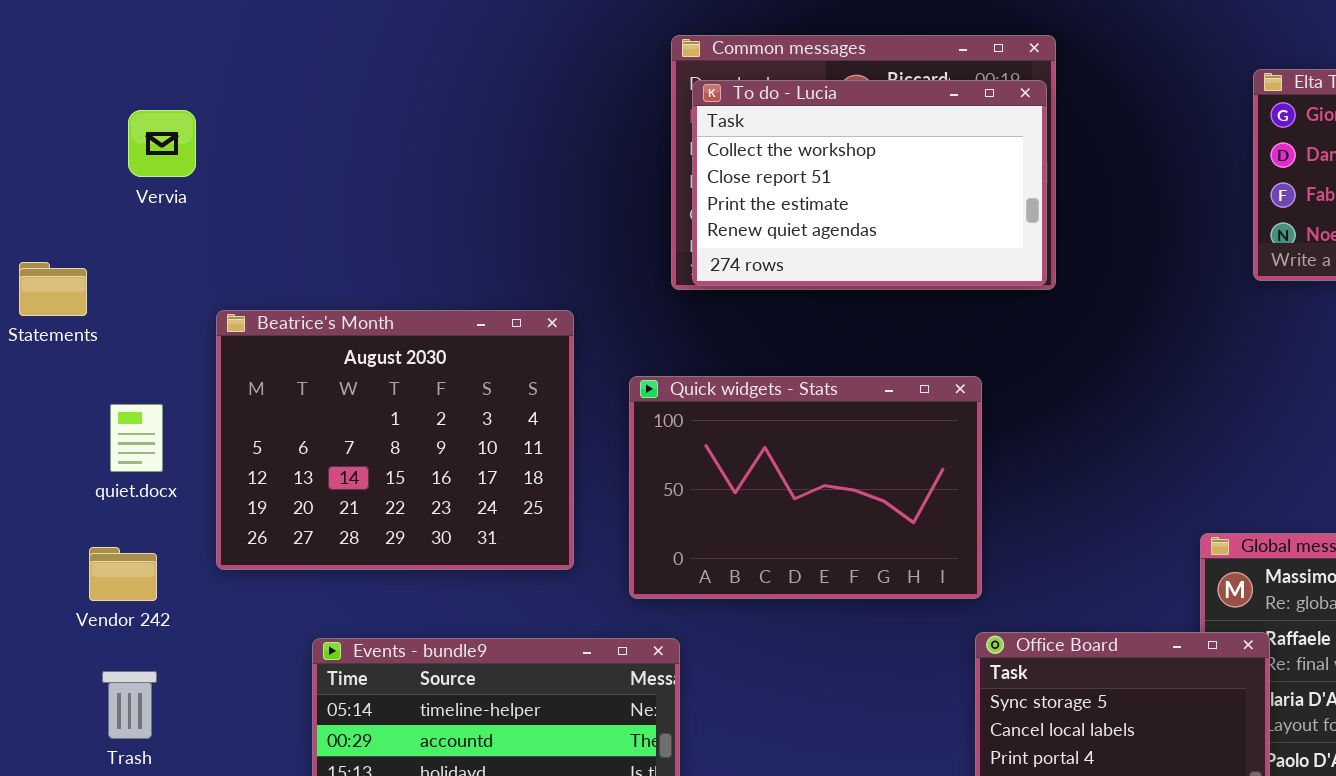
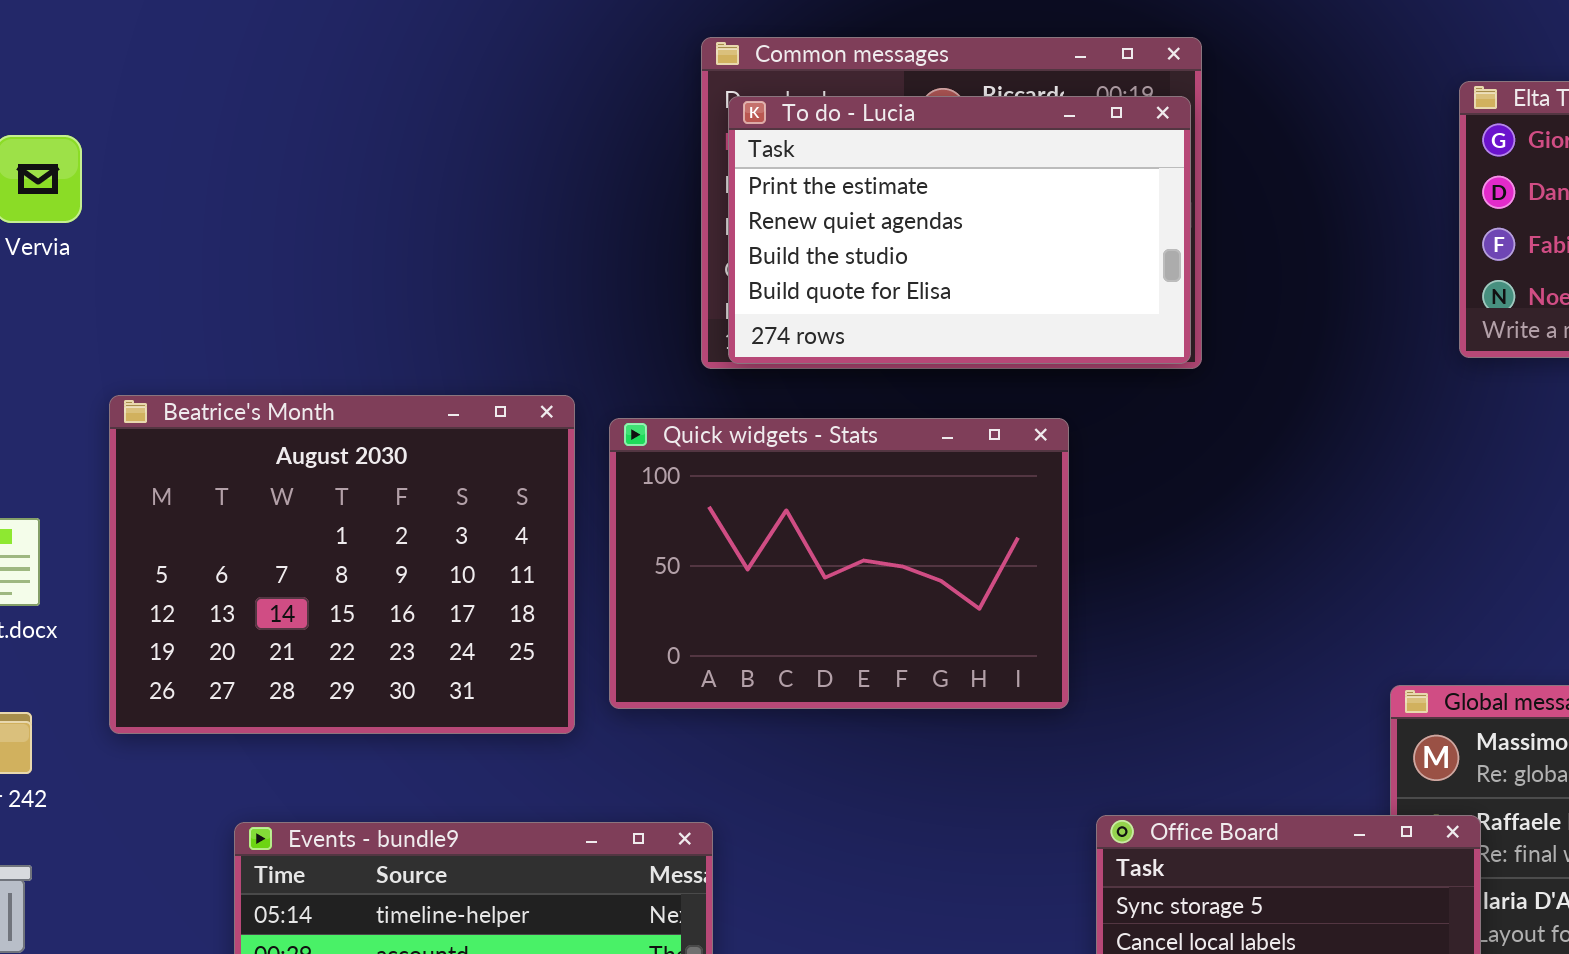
To do - Lucia: [692,80,1047,286] -> [728,96,1191,364], scrolled down 2 rows
Quick widgets - Stats: [629,376,982,599] -> [609,418,1069,709], moved

